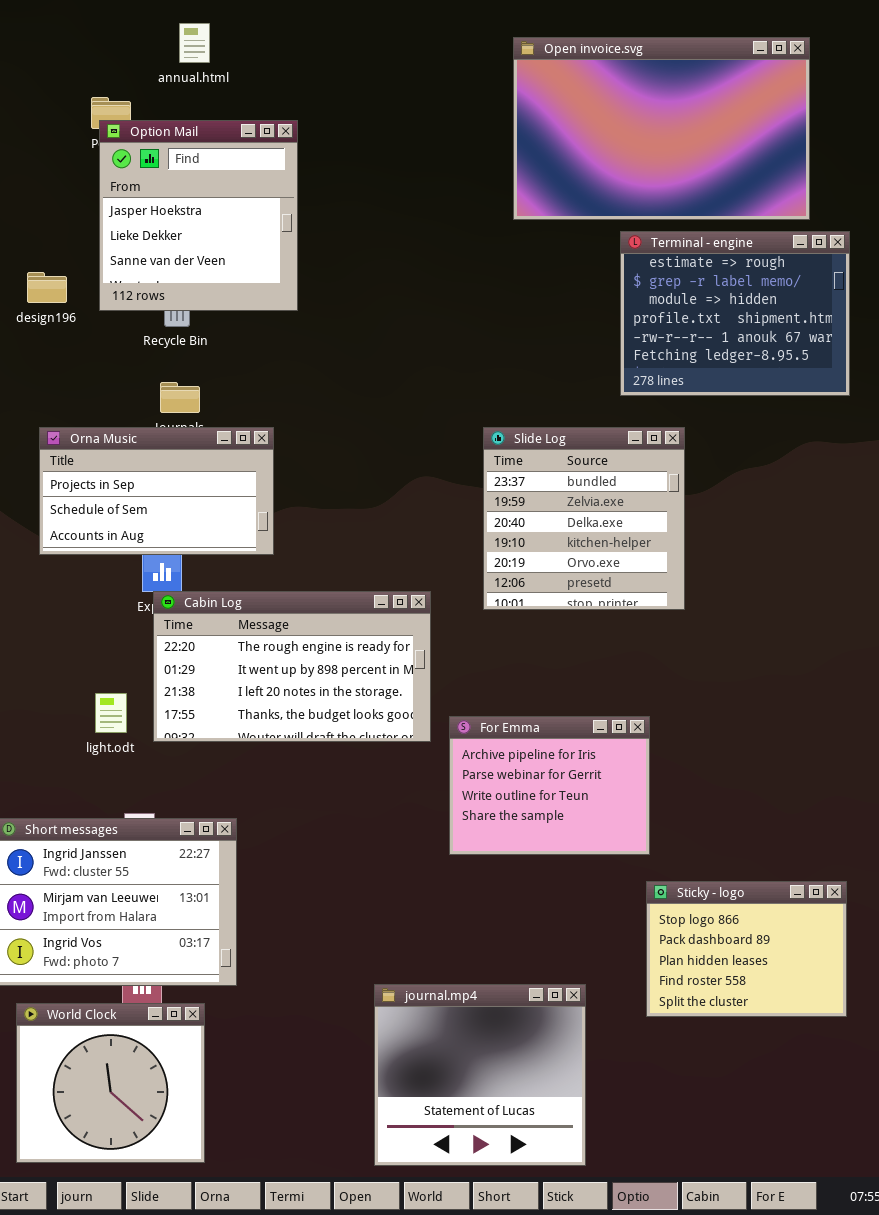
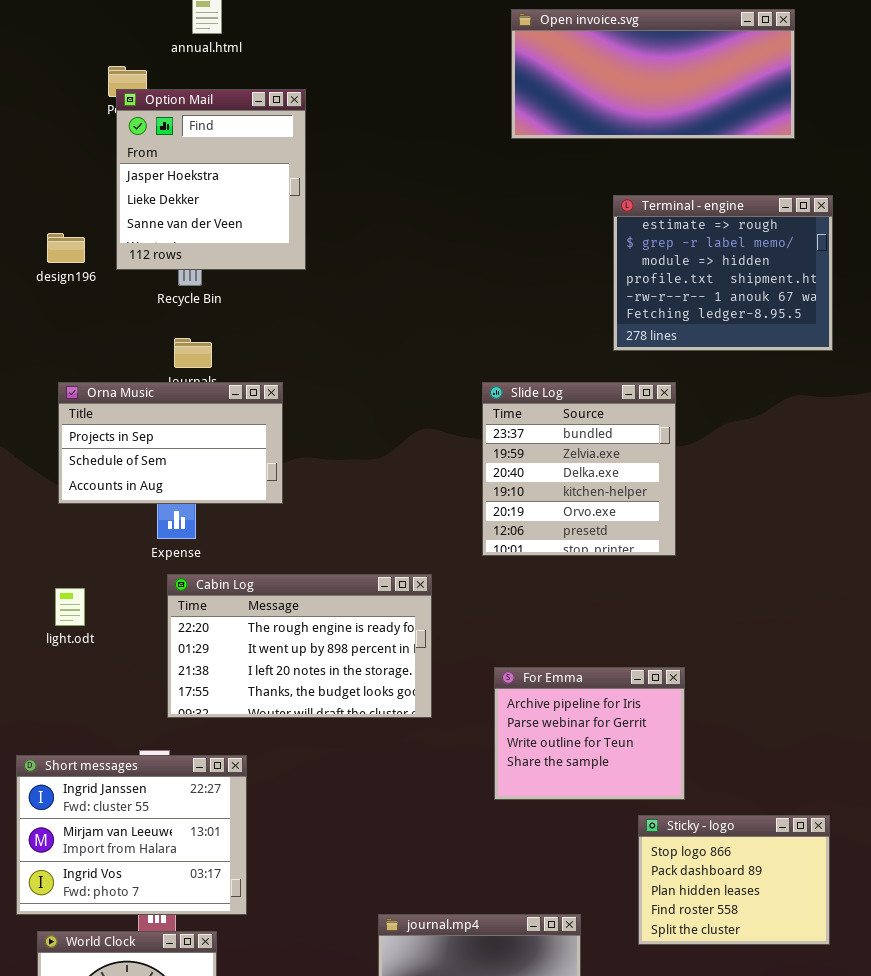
Open invoice.svg: [513,37,810,220] -> [511,9,795,139], resized
Cabin Log: [153,591,431,742] -> [167,574,432,718], moved
light.odt: [95,693,127,733] -> [55,588,85,626], moved
For Emma: [449,716,650,855] -> [494,667,685,800], moved

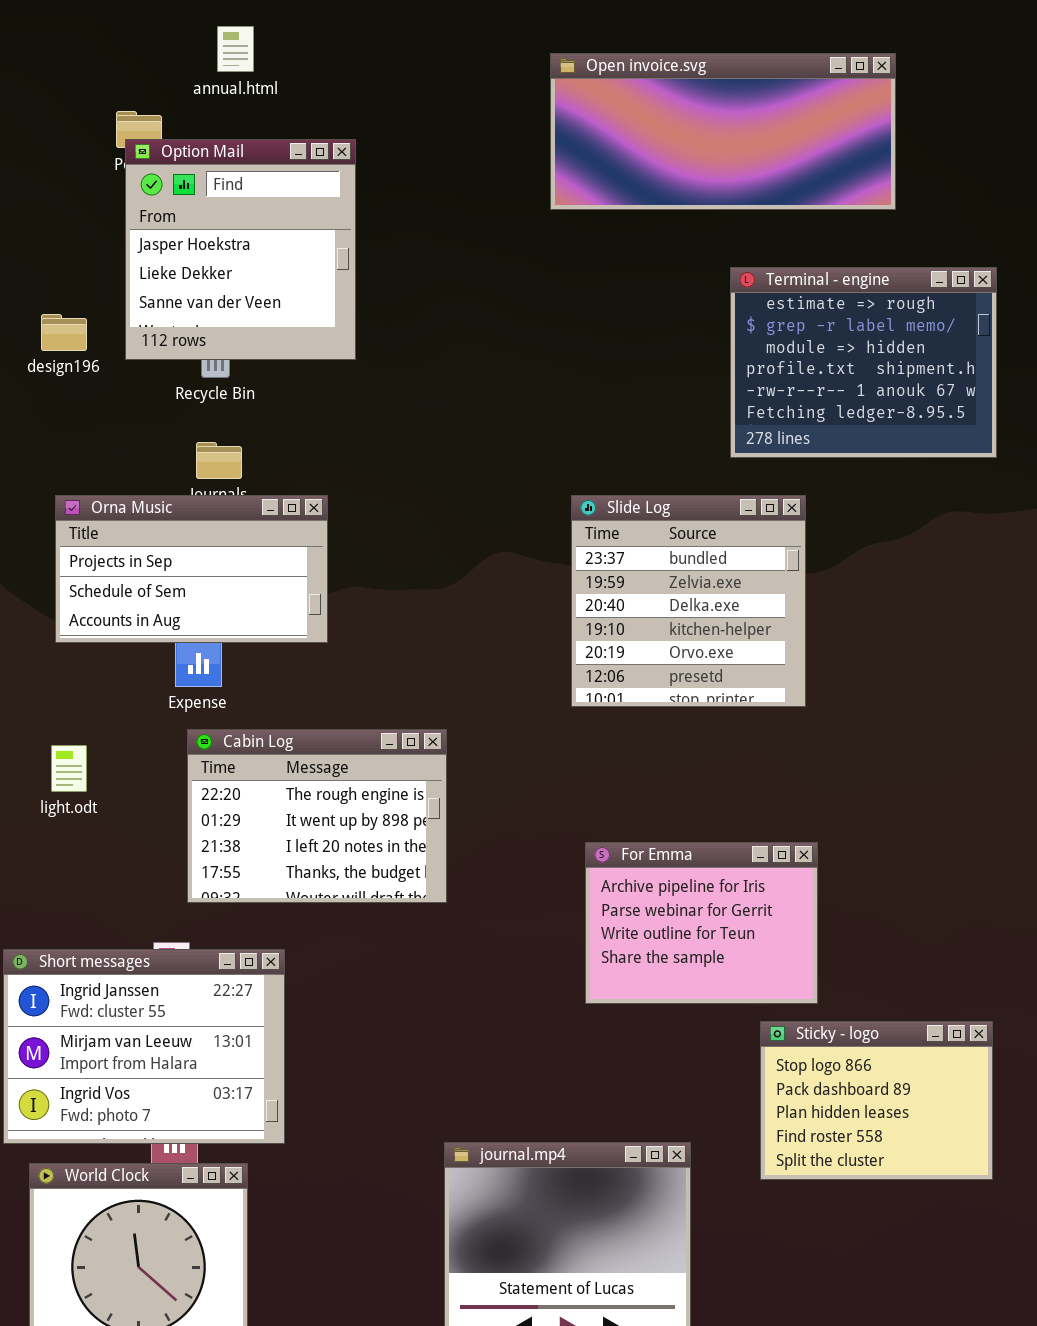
Open invoice.svg: [511,9,795,139] -> [550,53,896,210], moved
Cabin Log: [167,574,432,718] -> [187,729,447,903], resized

